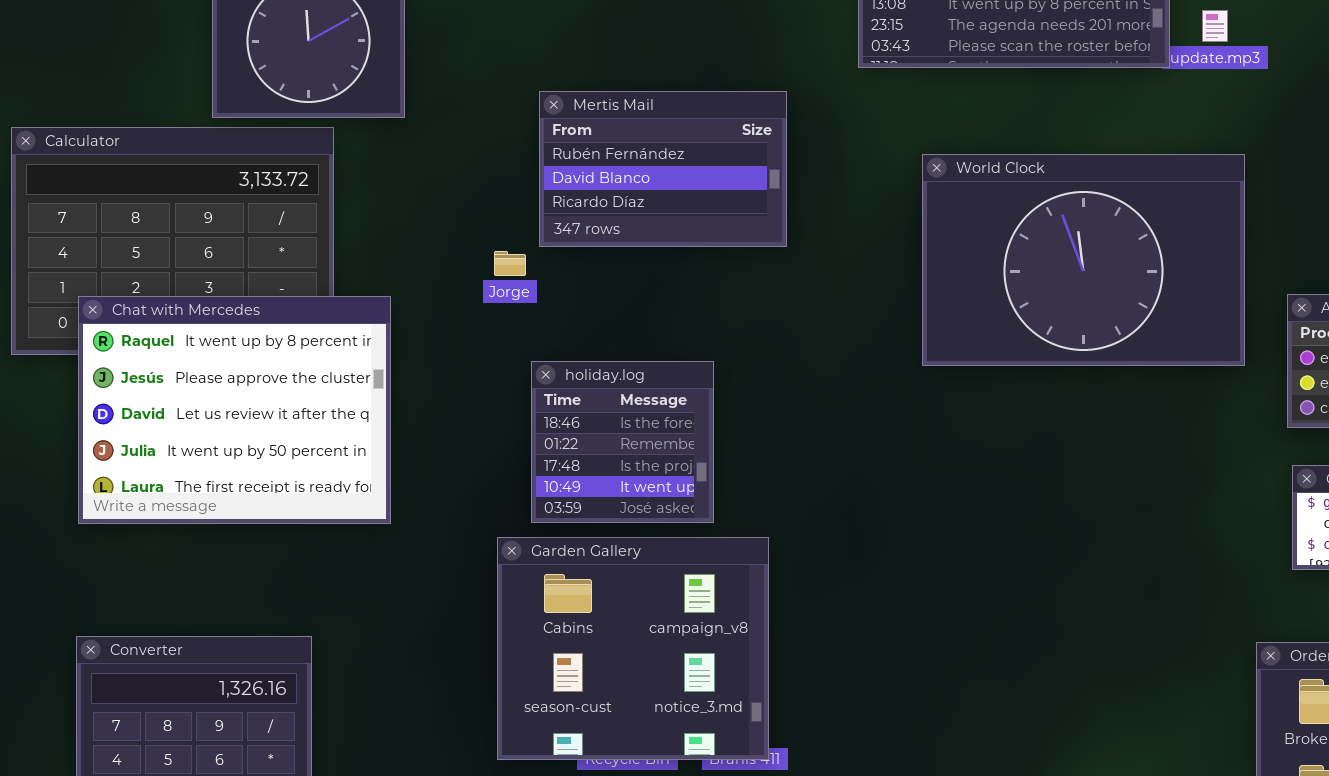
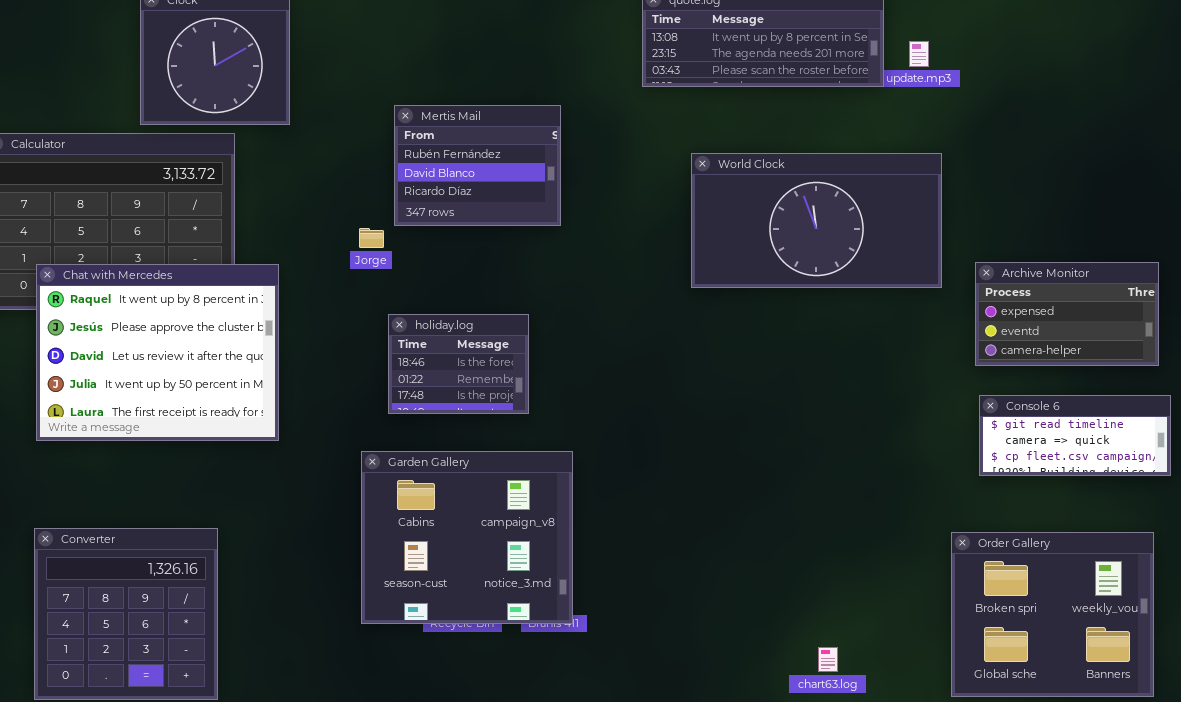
Mertis Mail: [539,91,787,247] -> [394,105,561,226], resized
World Clock: [922,154,1245,366] -> [691,153,942,288], resized
holiday.log: [531,361,714,523] -> [388,314,529,414], resized

